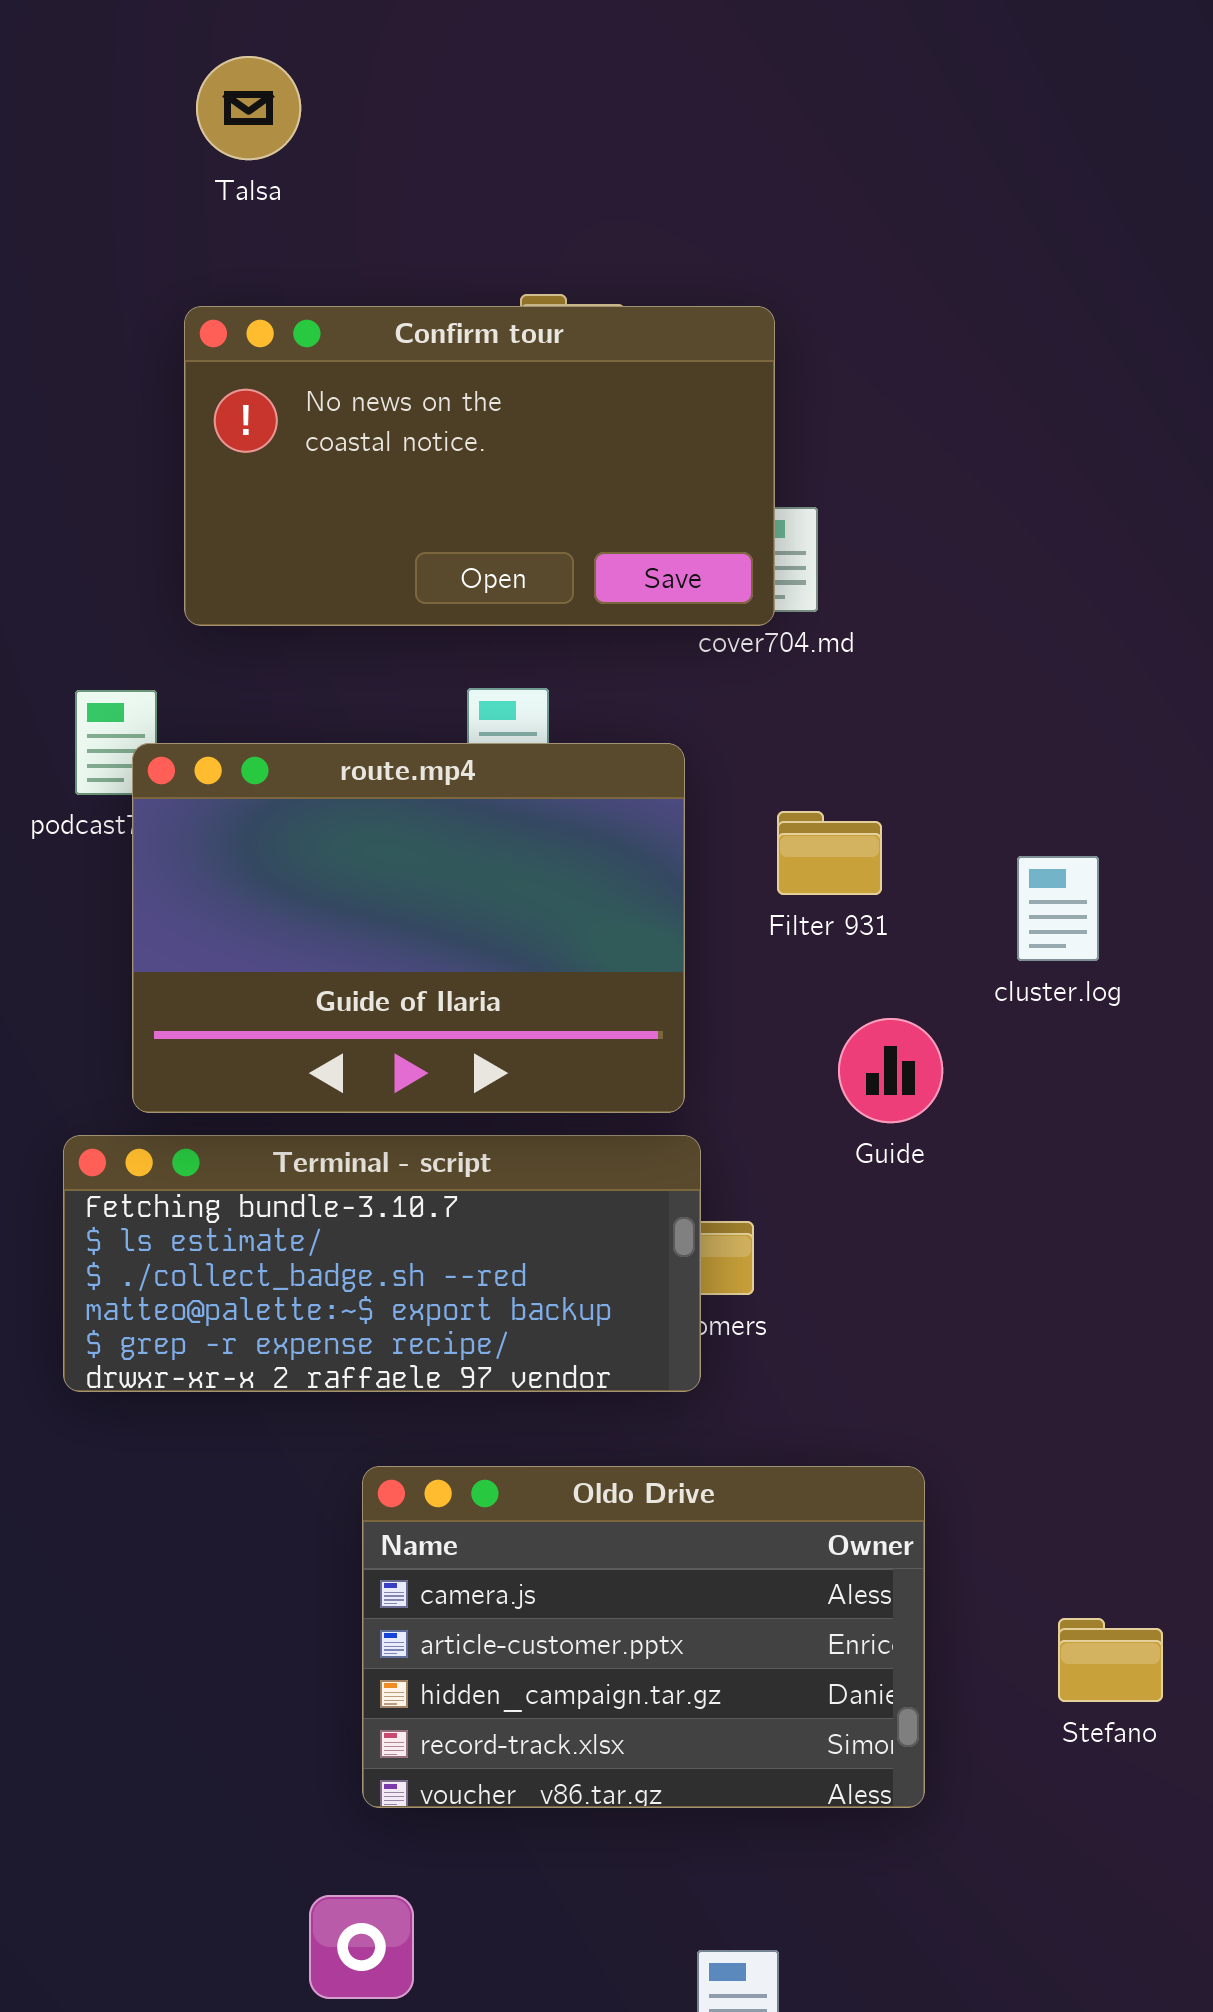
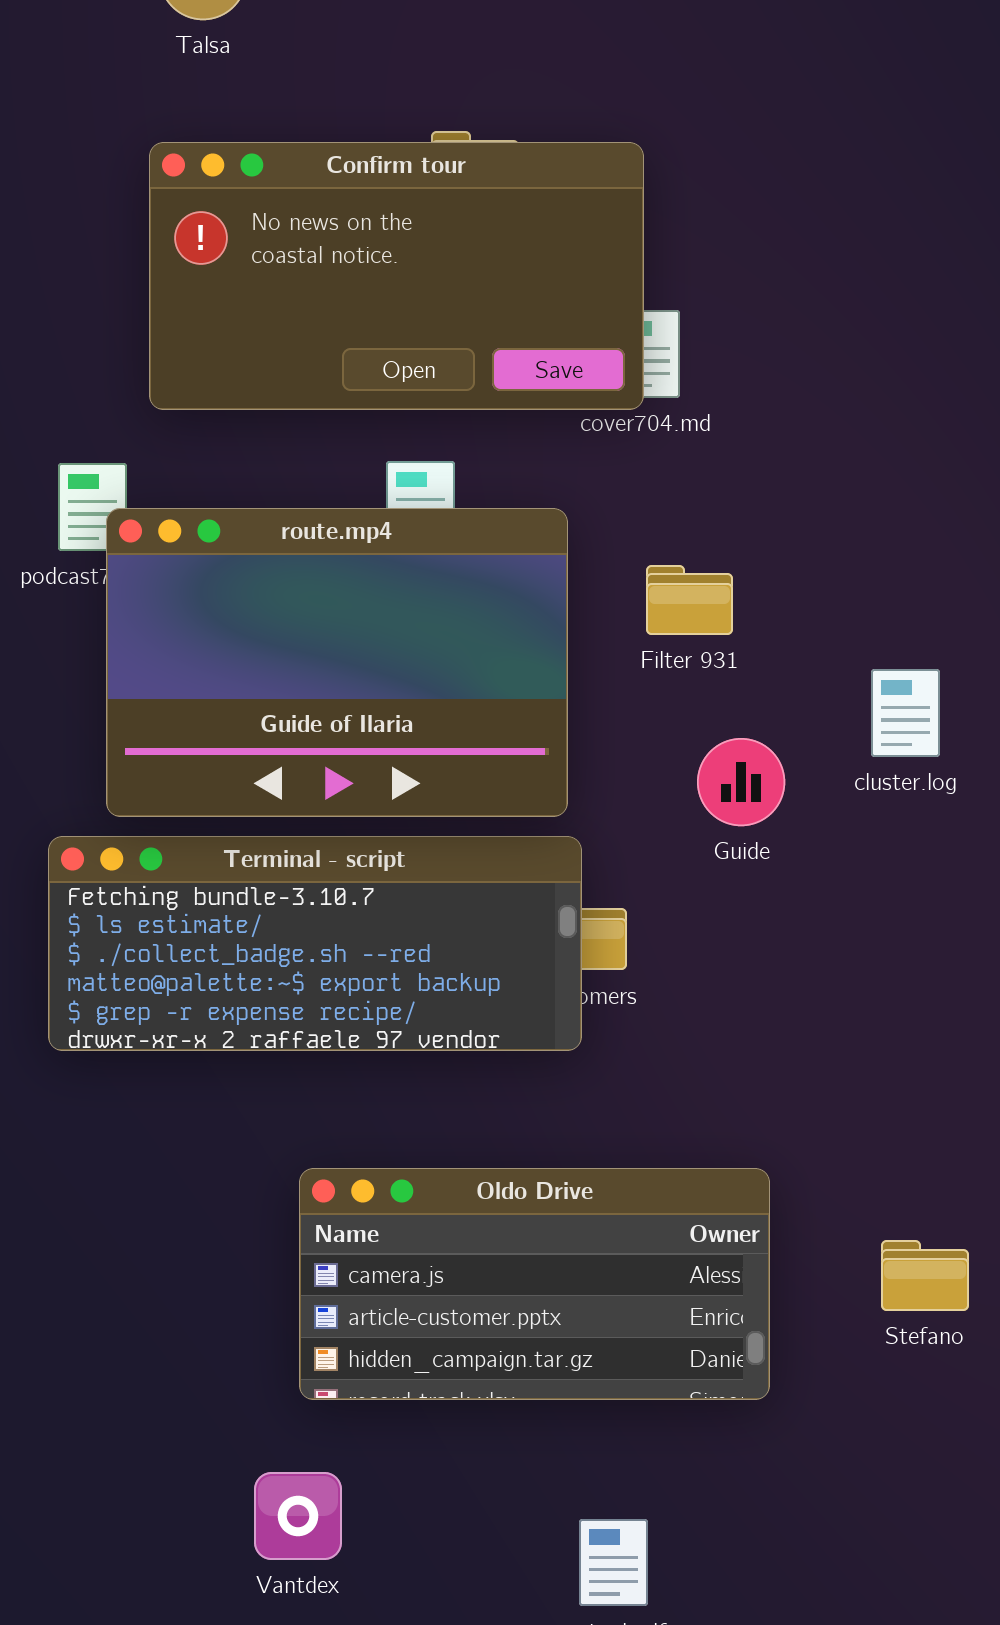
cluster.log: [1017,856,1099,961] -> [871,669,940,757], moved
Oldo Drive: [362,1466,925,1808] -> [299,1168,770,1400], resized

